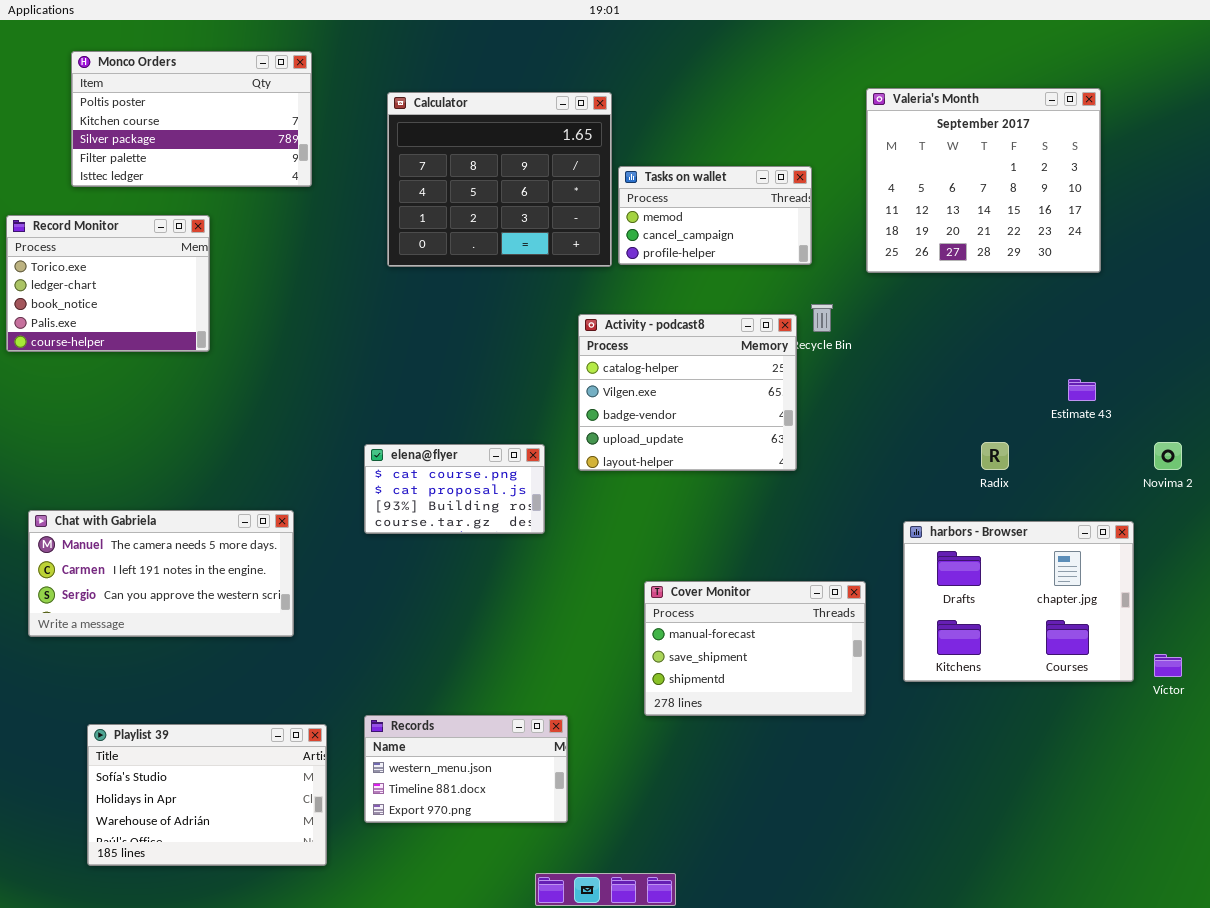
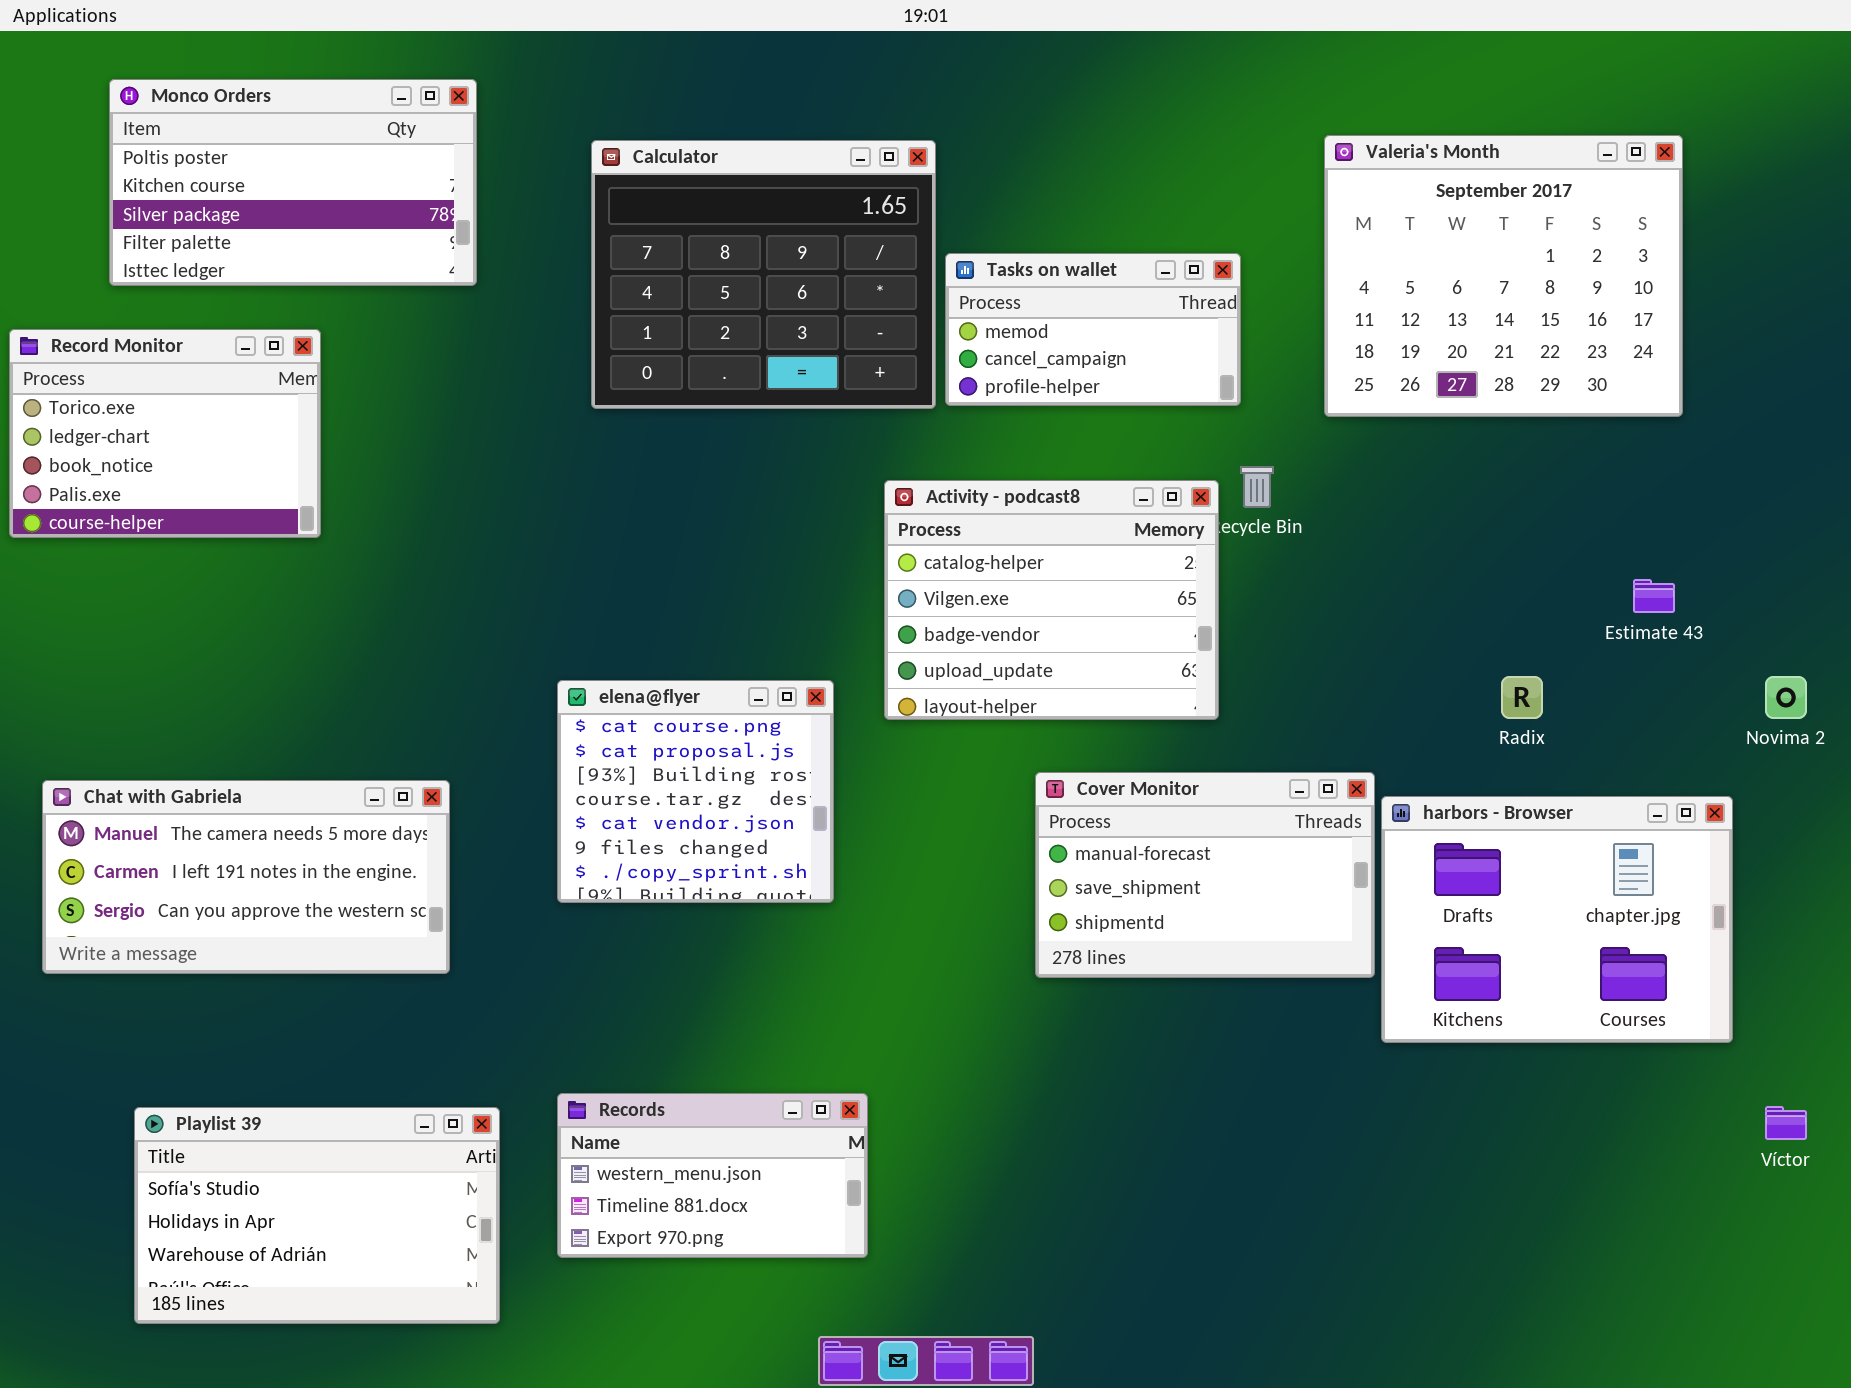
elena@flyer: [364,444,545,534] -> [557,680,834,903], resized
Cover Monitor: [644,581,866,716] -> [1035,772,1375,978], moved
Víctor: [1154,654,1182,677] -> [1765,1106,1807,1140], moved

